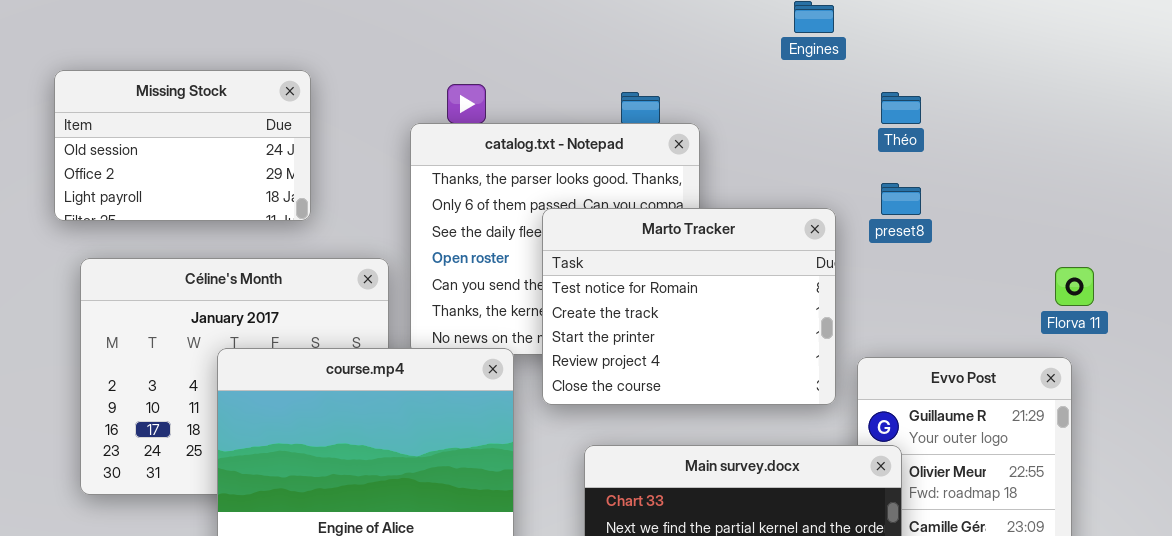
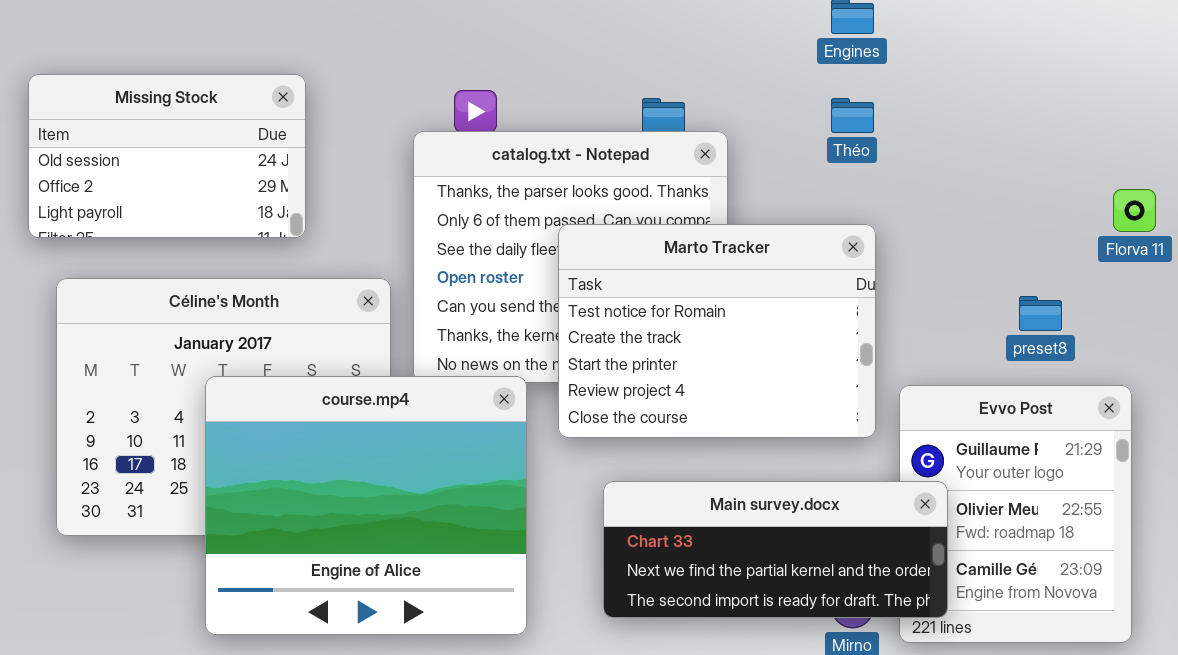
Théo: [881,92,921,124] -> [831,98,874,133], moved
preset8: [881,183,921,215] -> [1019,296,1062,331], moved
Florva 11: [1055,267,1094,306] -> [1113,189,1156,232], moved

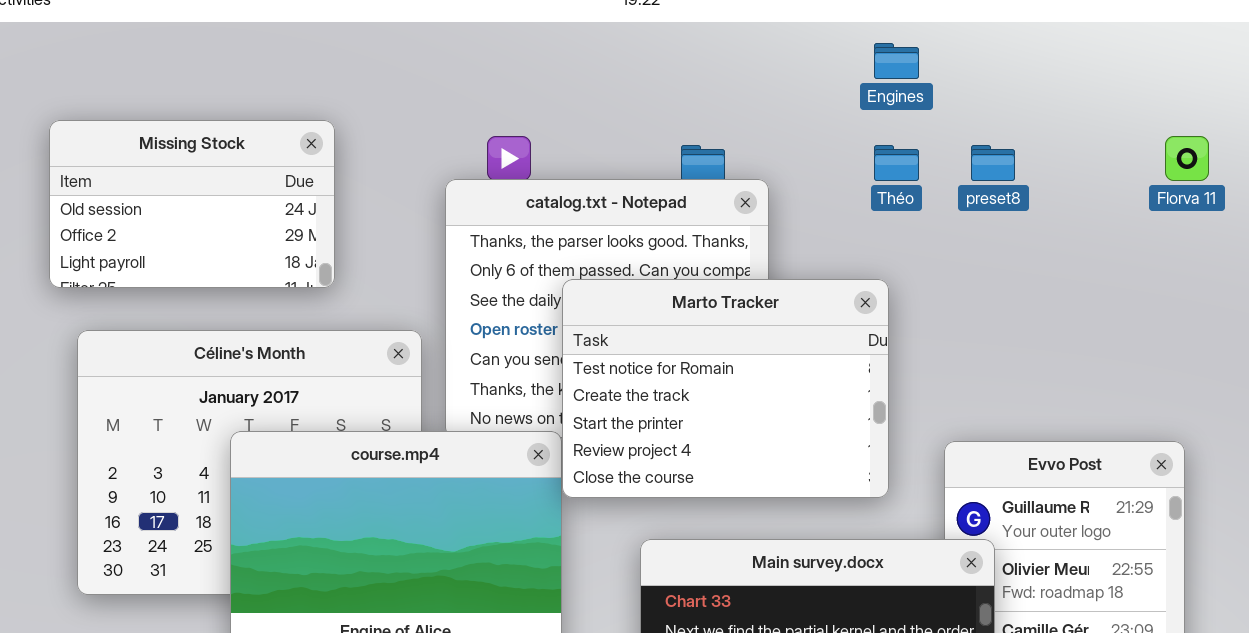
Florva 11: [1113,189,1156,232] -> [1165,136,1209,181], moved
Marto Tracker: [558,224,876,438] -> [562,279,889,498], moved
preset8: [1019,296,1062,331] -> [971,145,1015,181], moved

